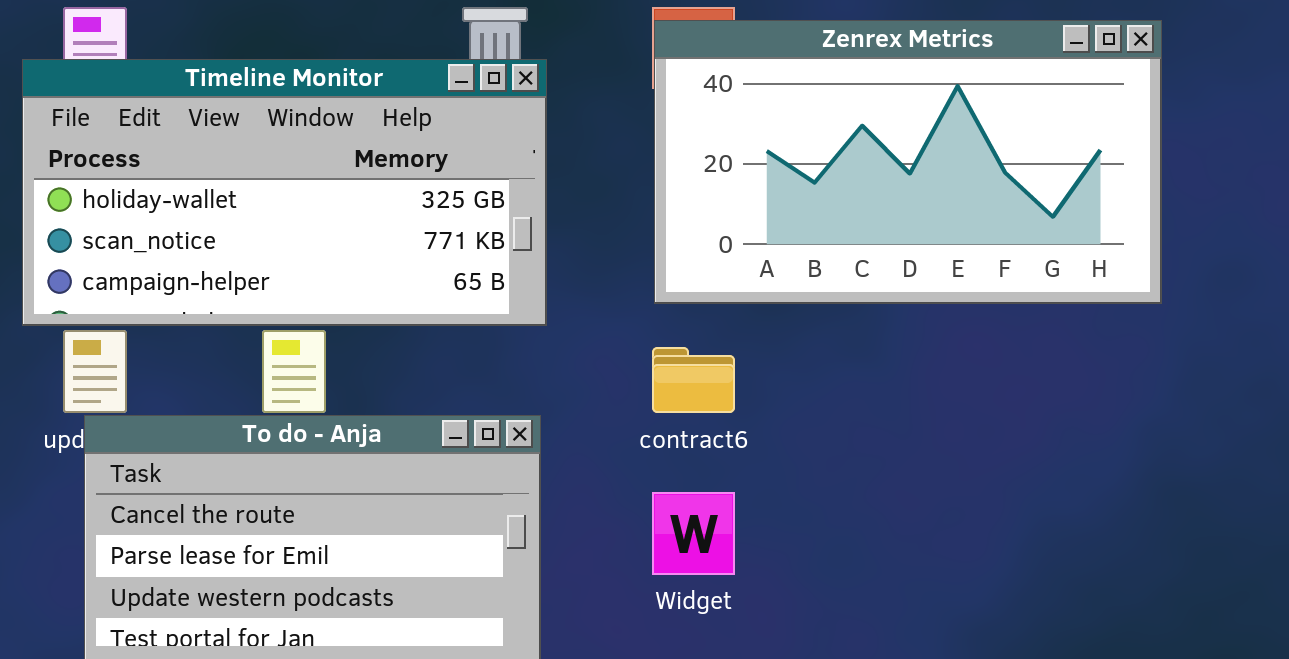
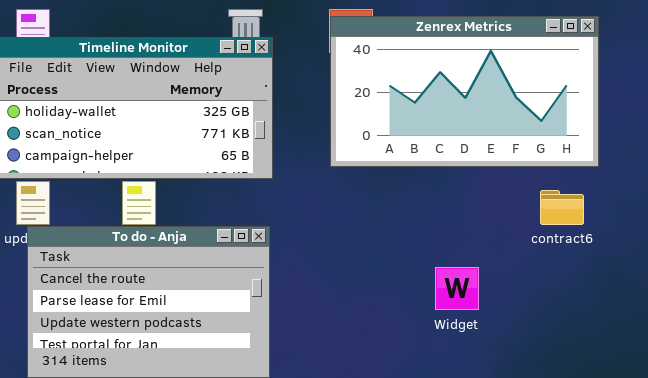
contract6: [652,347,735,413] -> [540,190,584,225], moved
Widget: [652,492,735,575] -> [435,267,479,310], moved

